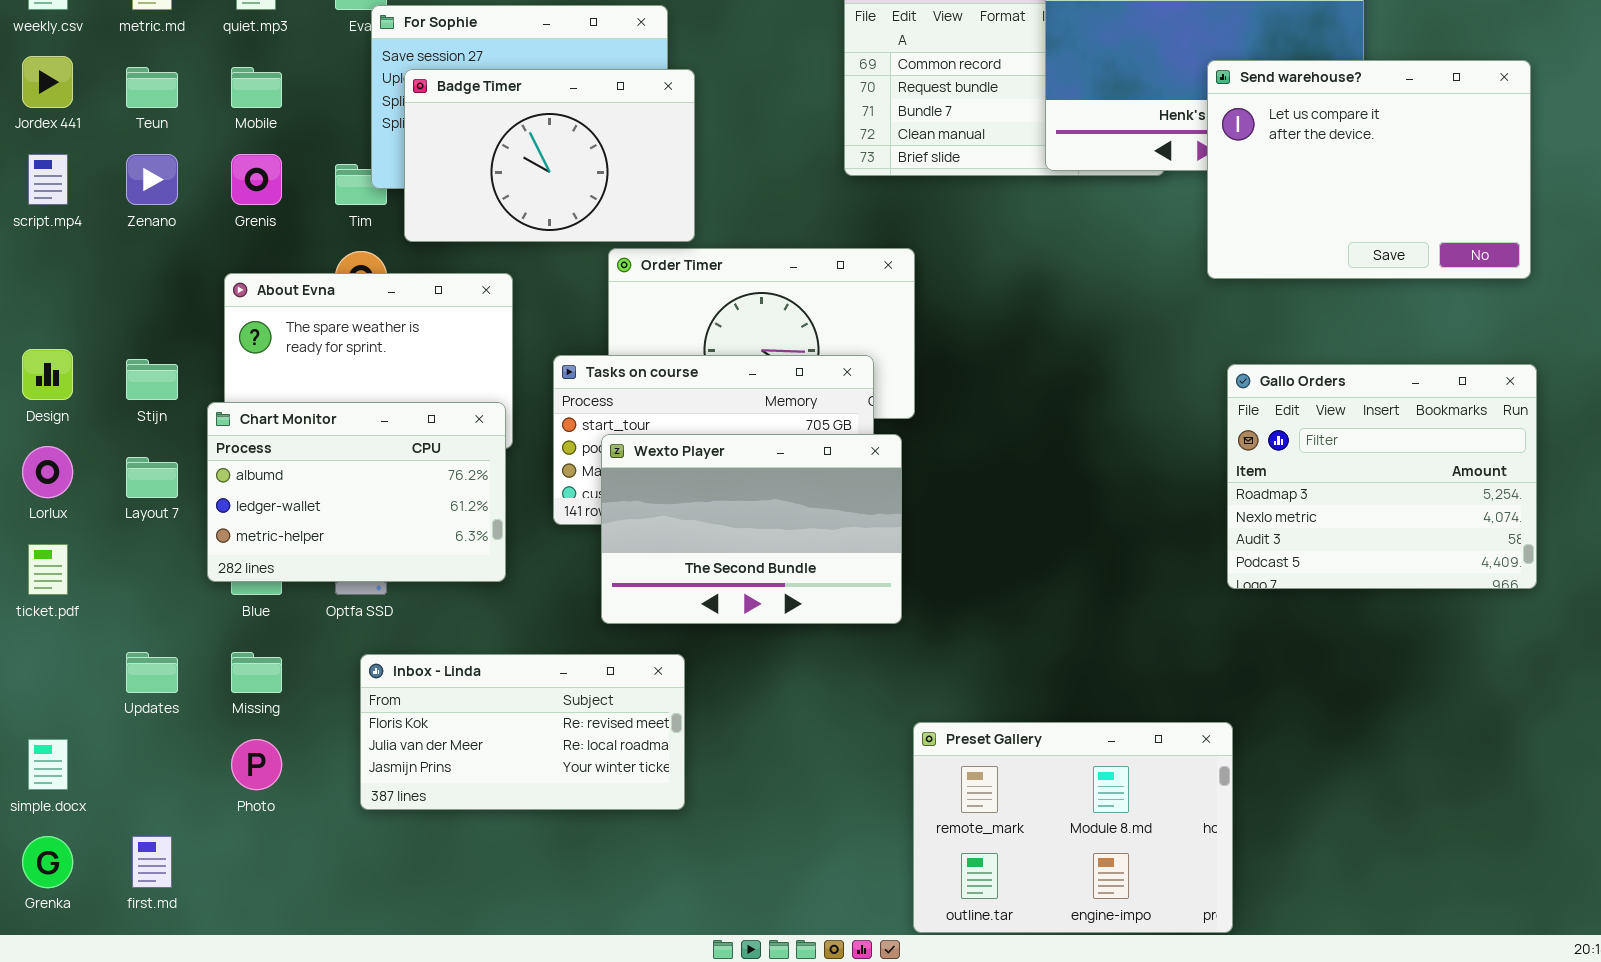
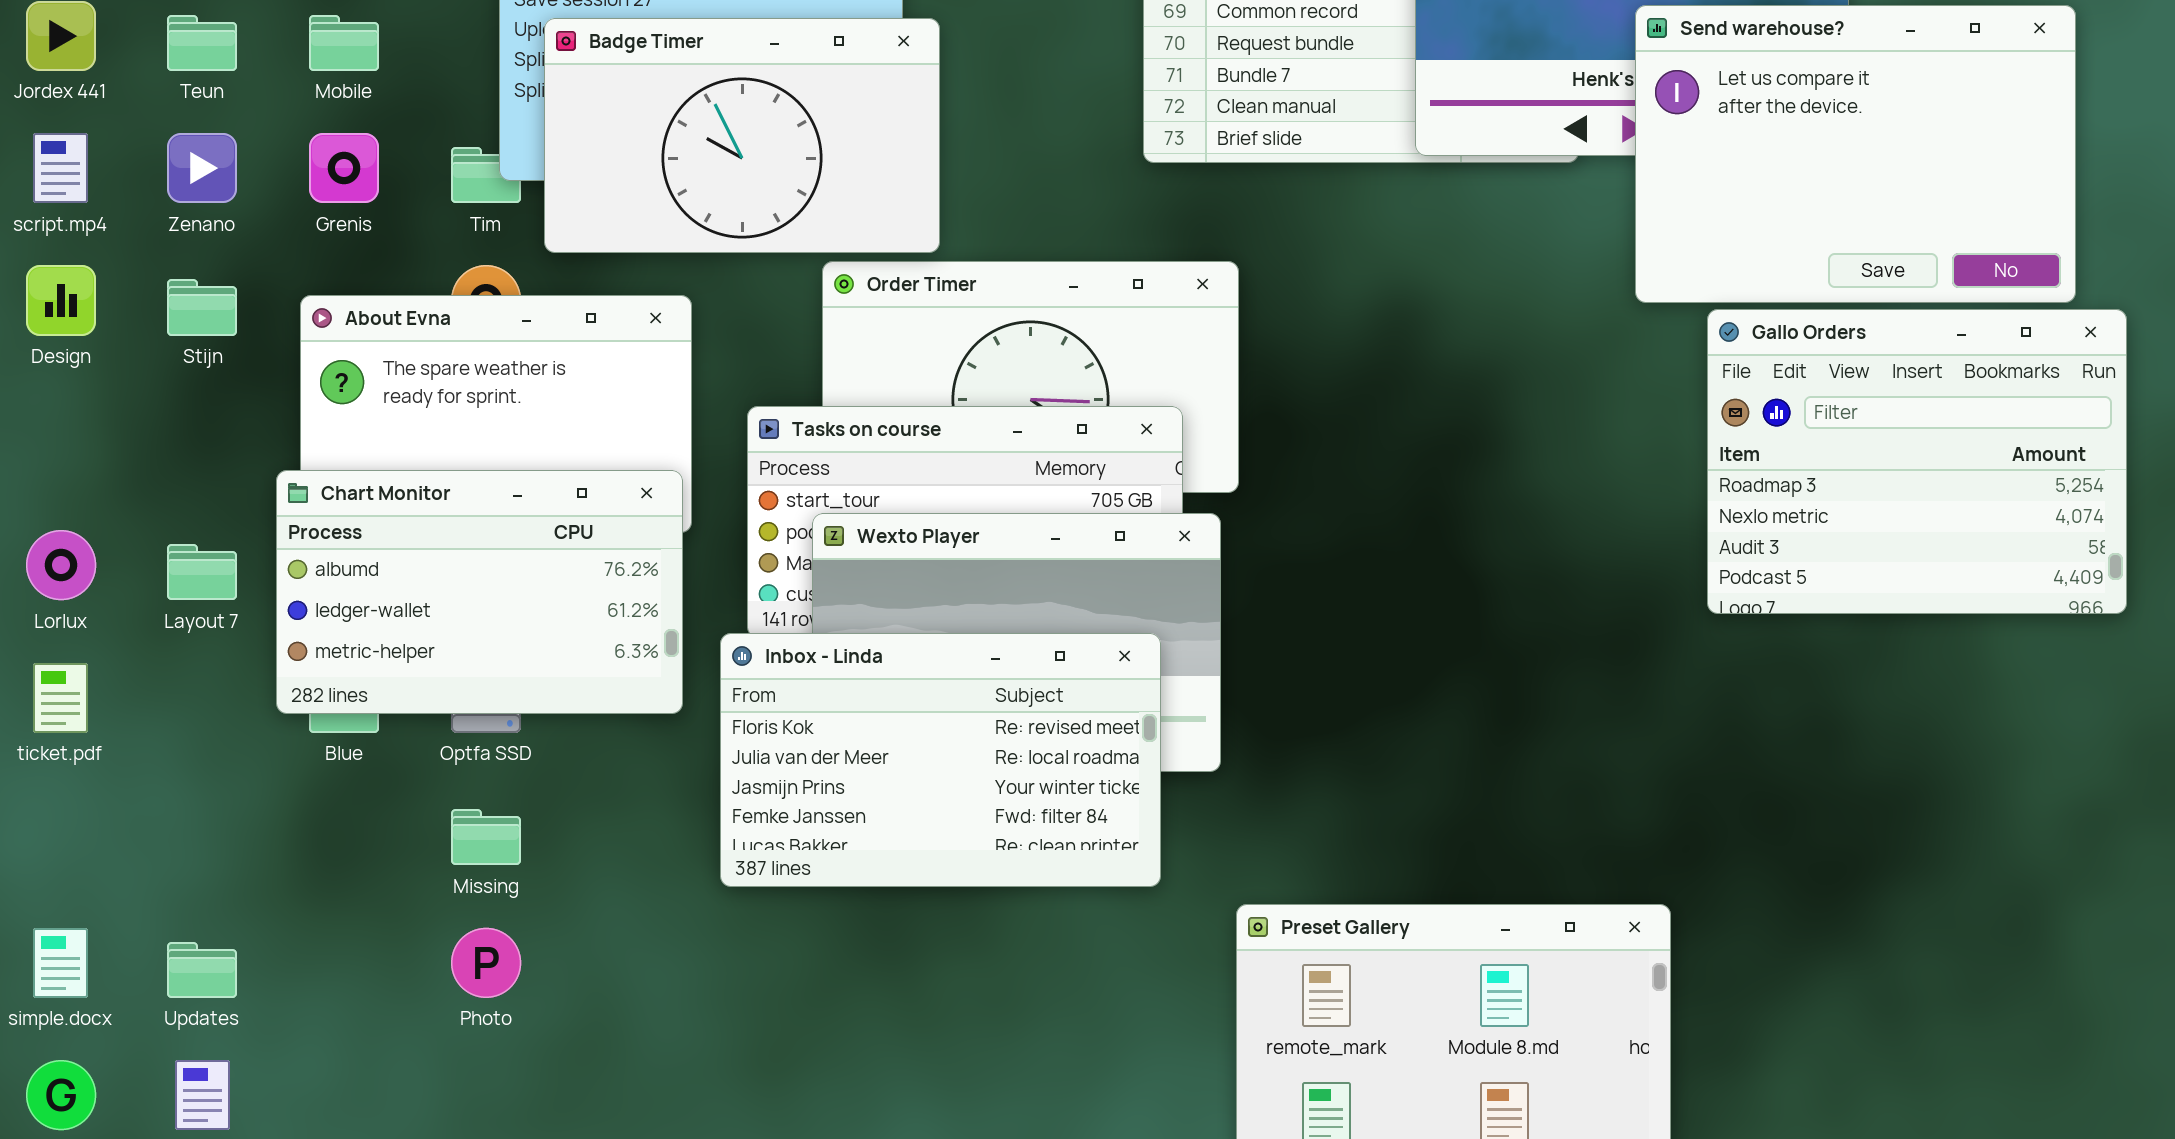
Design: [22,349,73,400] -> [26,265,96,336], moved
Stijn: [126,359,178,400] -> [167,279,237,336], moved
Gallo Orders: [1227,364,1537,589] -> [1707,309,2127,614], moved
Updates: [126,652,178,693] -> [167,942,237,998], moved
Missing: [231,652,282,693] -> [451,809,521,865], moved
Inbox - Linda: [360,654,685,810] -> [720,633,1161,887], moved, resized
Photo: [231,739,282,790] -> [451,928,521,998], moved

